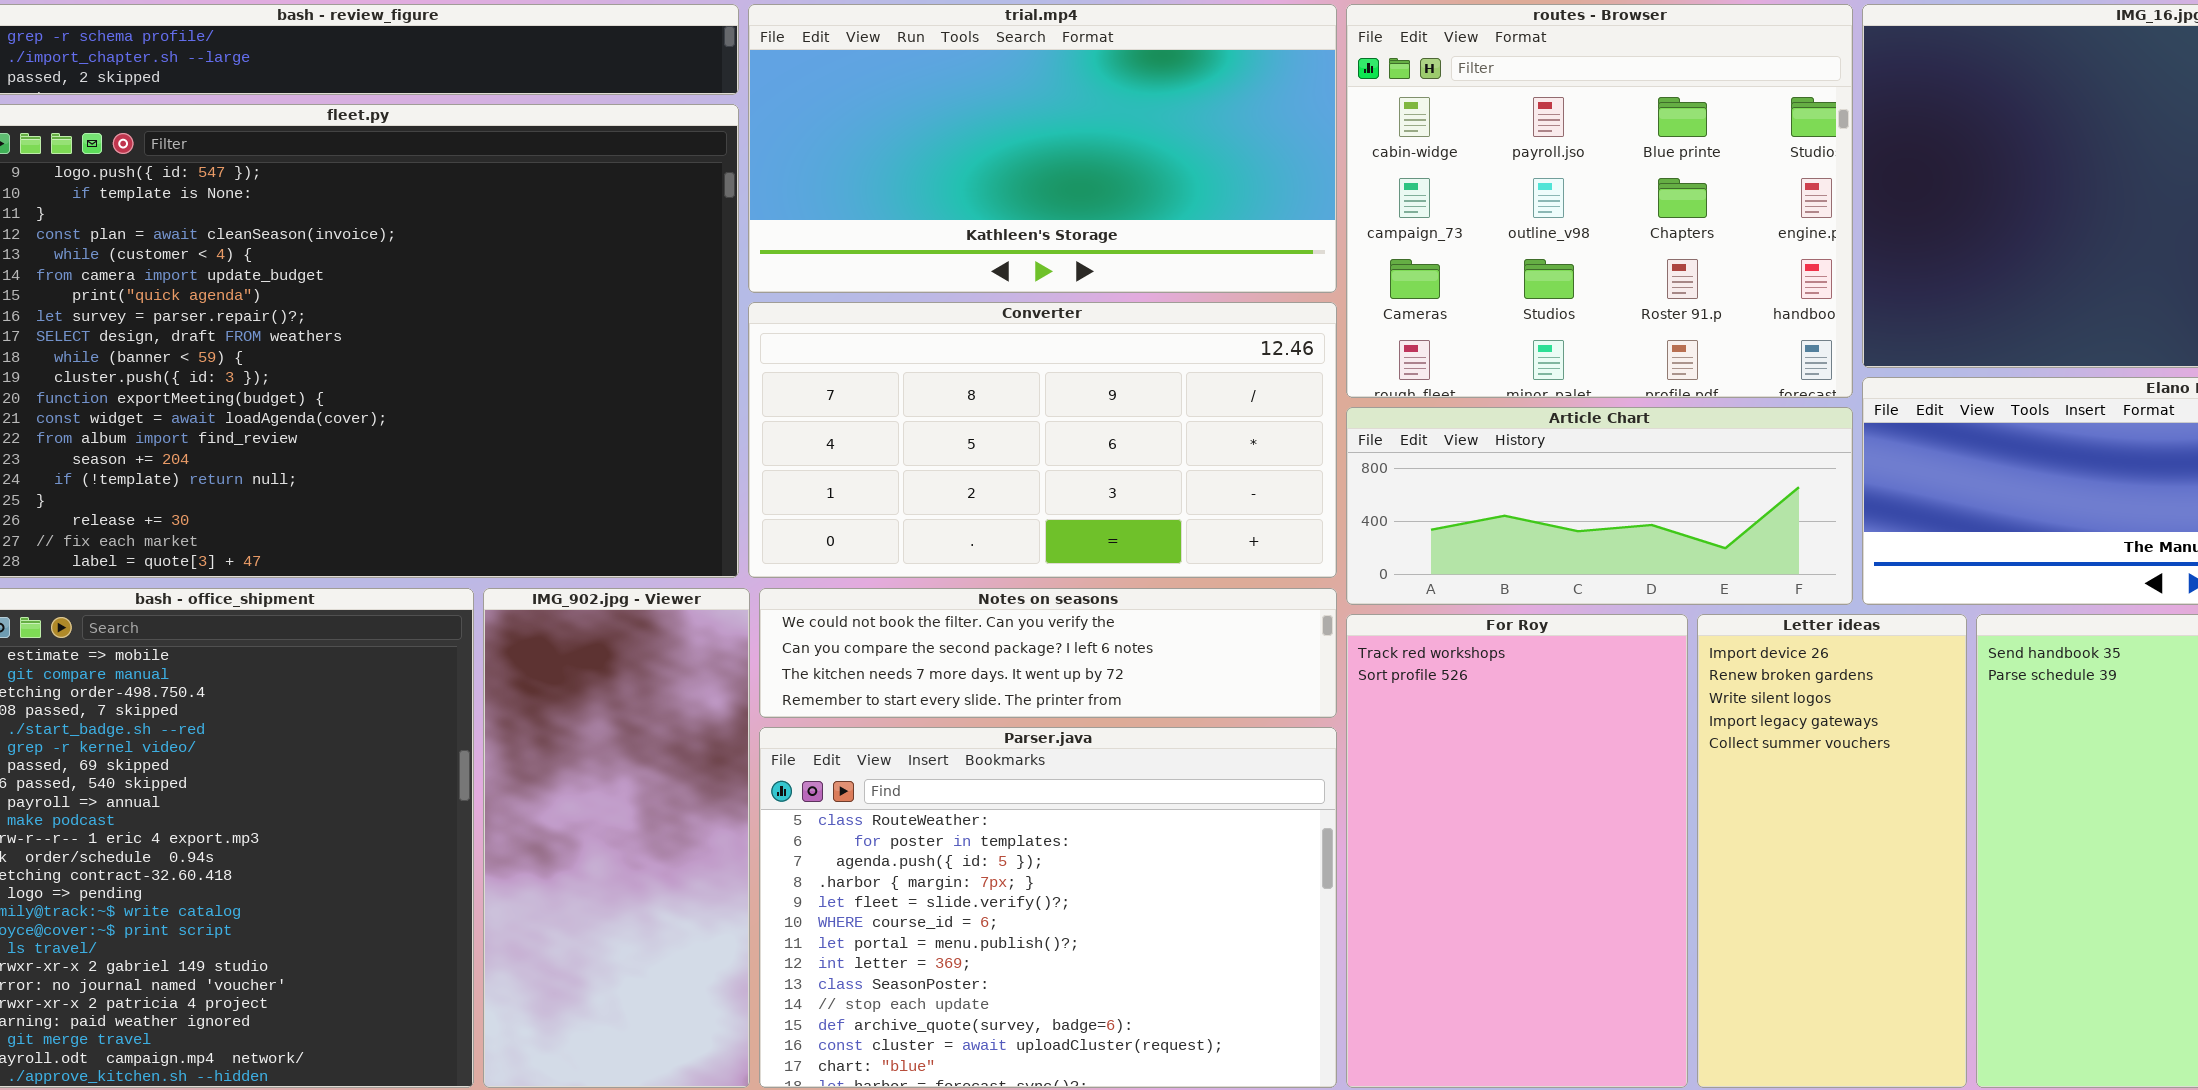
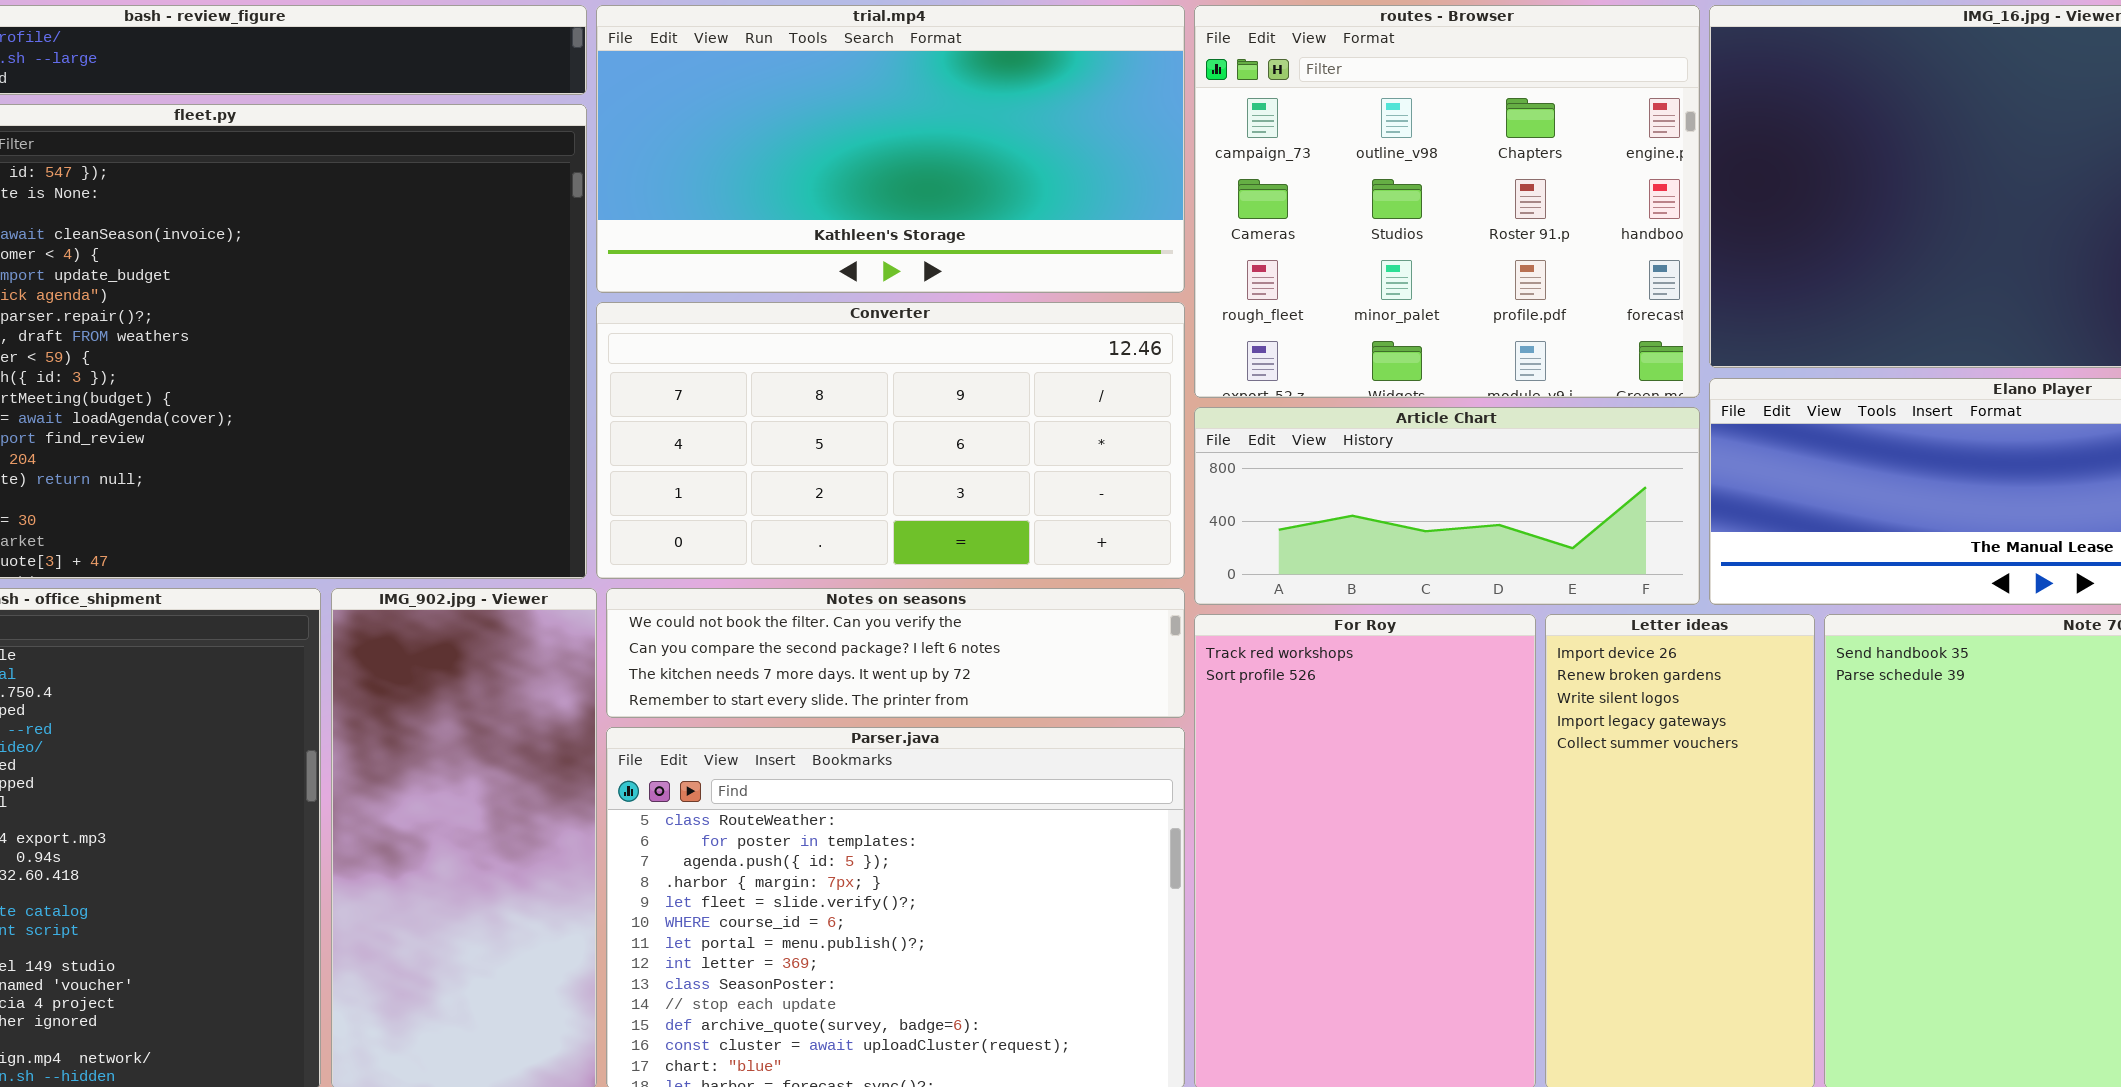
routes - Browser: [1346,4,1853,398] -> [1194,5,1700,398], scrolled down 1 row

